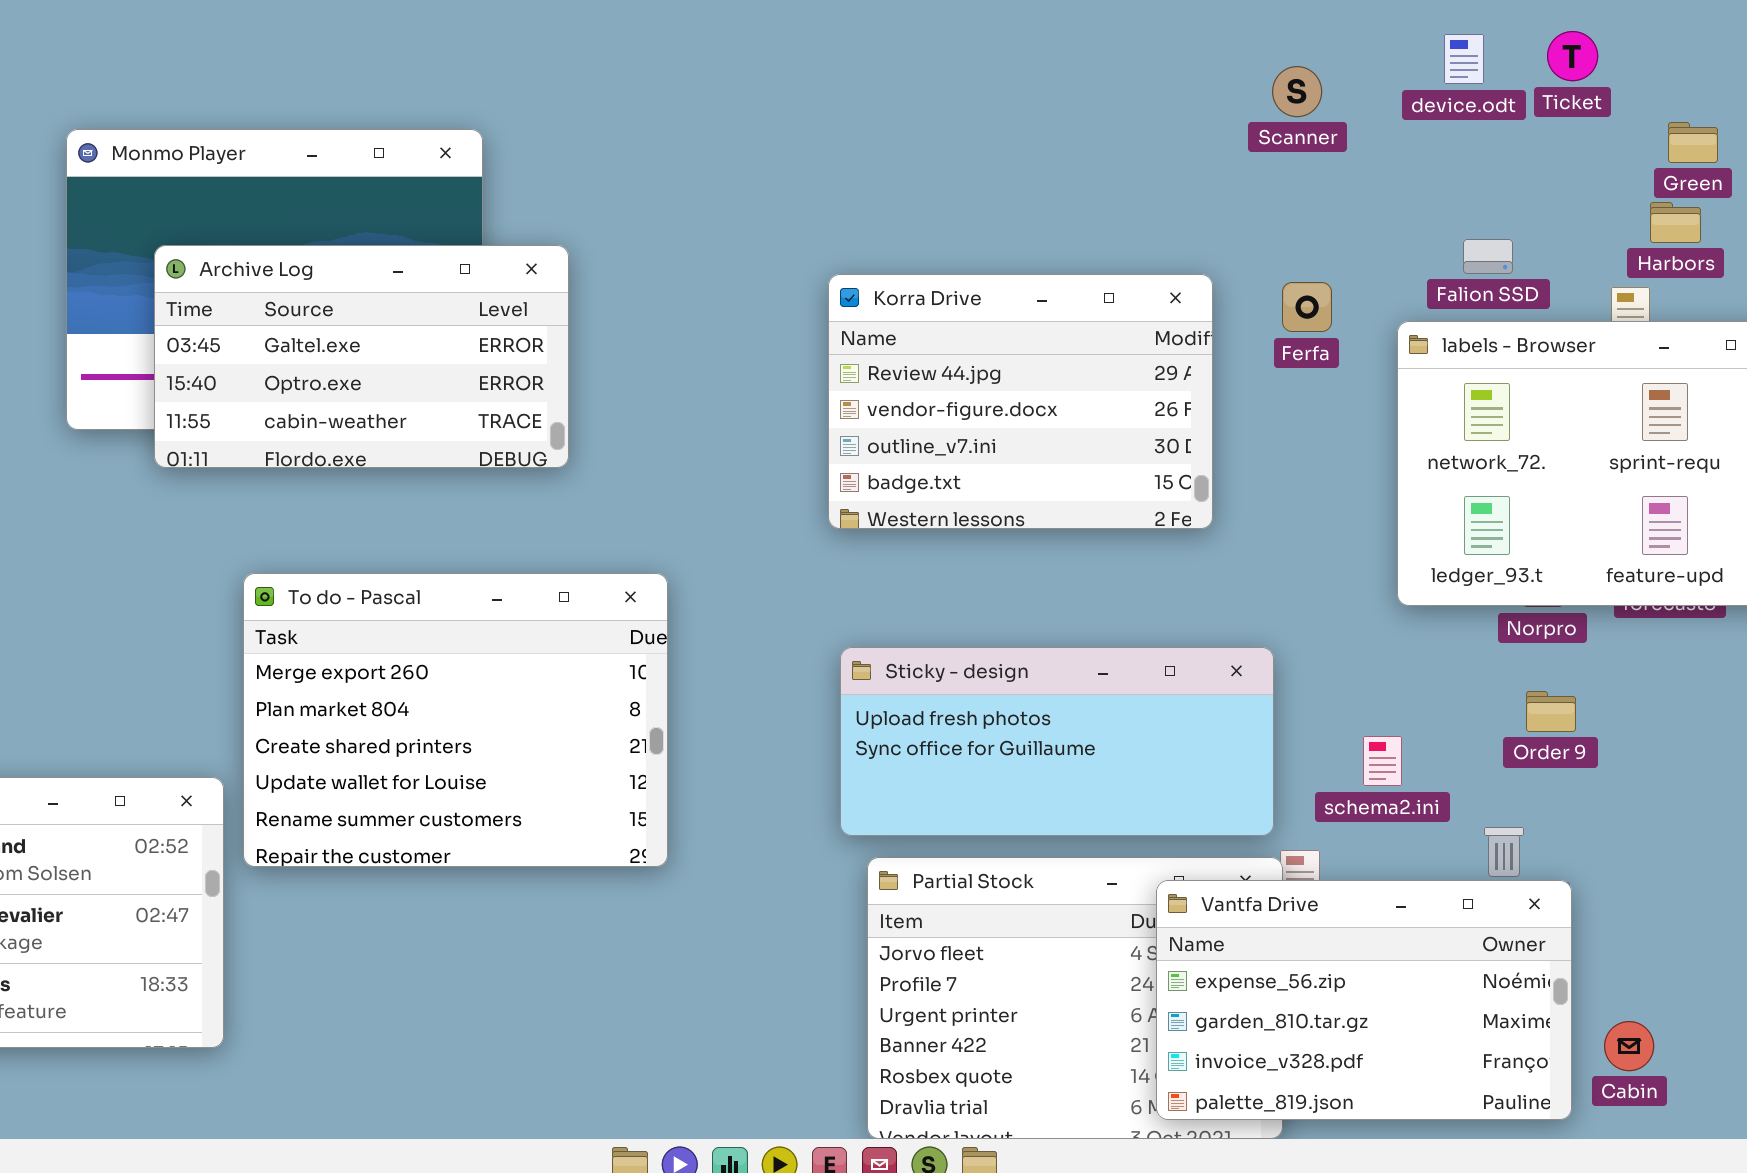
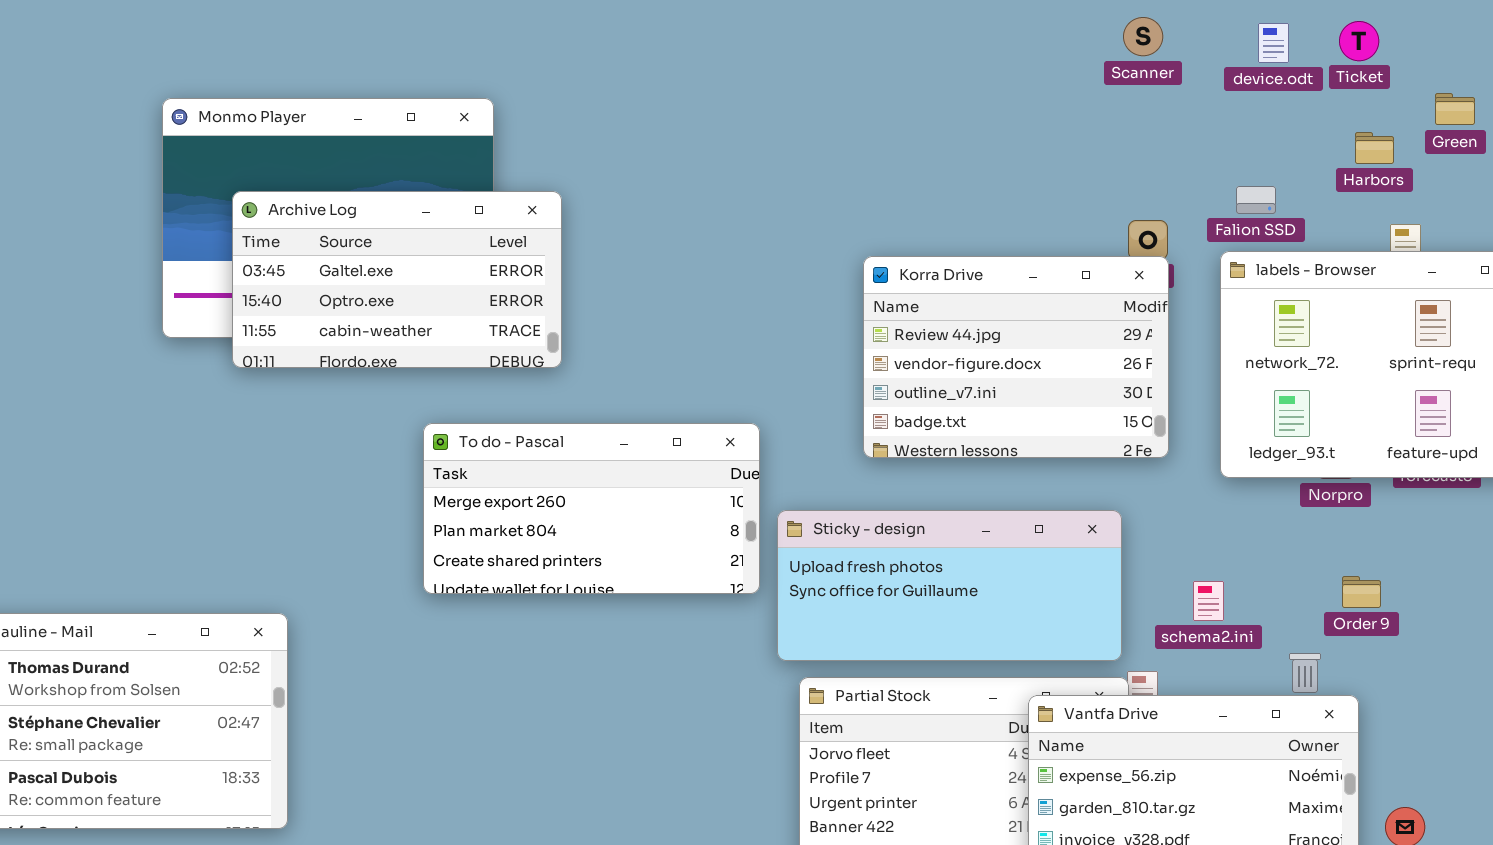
Scanner: [1272,66,1322,117] -> [1123,17,1163,56], moved
Harbors: [1650,202,1701,243] -> [1355,132,1394,164], moved
Falion SSD: [1463,239,1513,274] -> [1236,186,1276,214], moved
Korra Drive: [828,274,1213,529] -> [863,256,1169,458], moved
To do - Pascal: [243,573,668,867] -> [423,423,760,594], moved, resized
Order 9: [1526,691,1576,732] -> [1342,576,1381,608], moved

